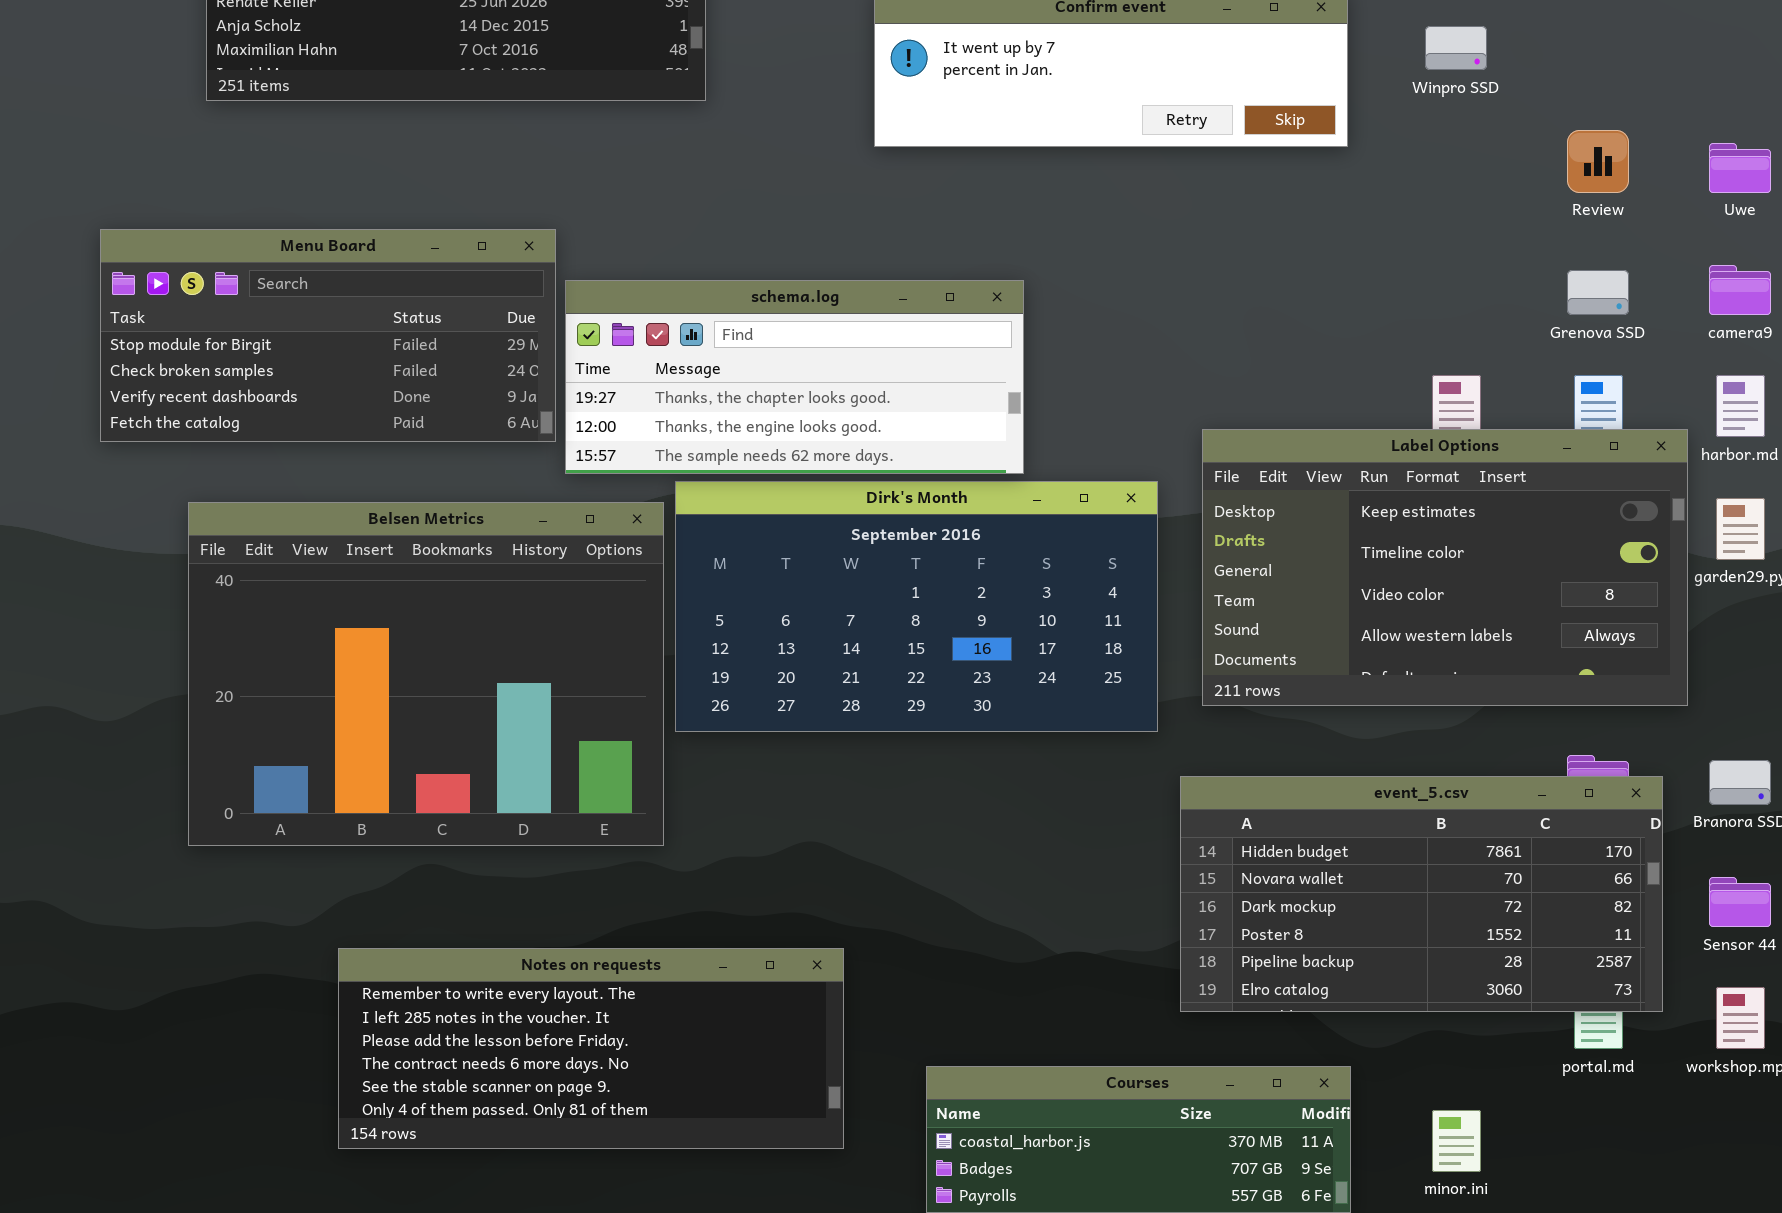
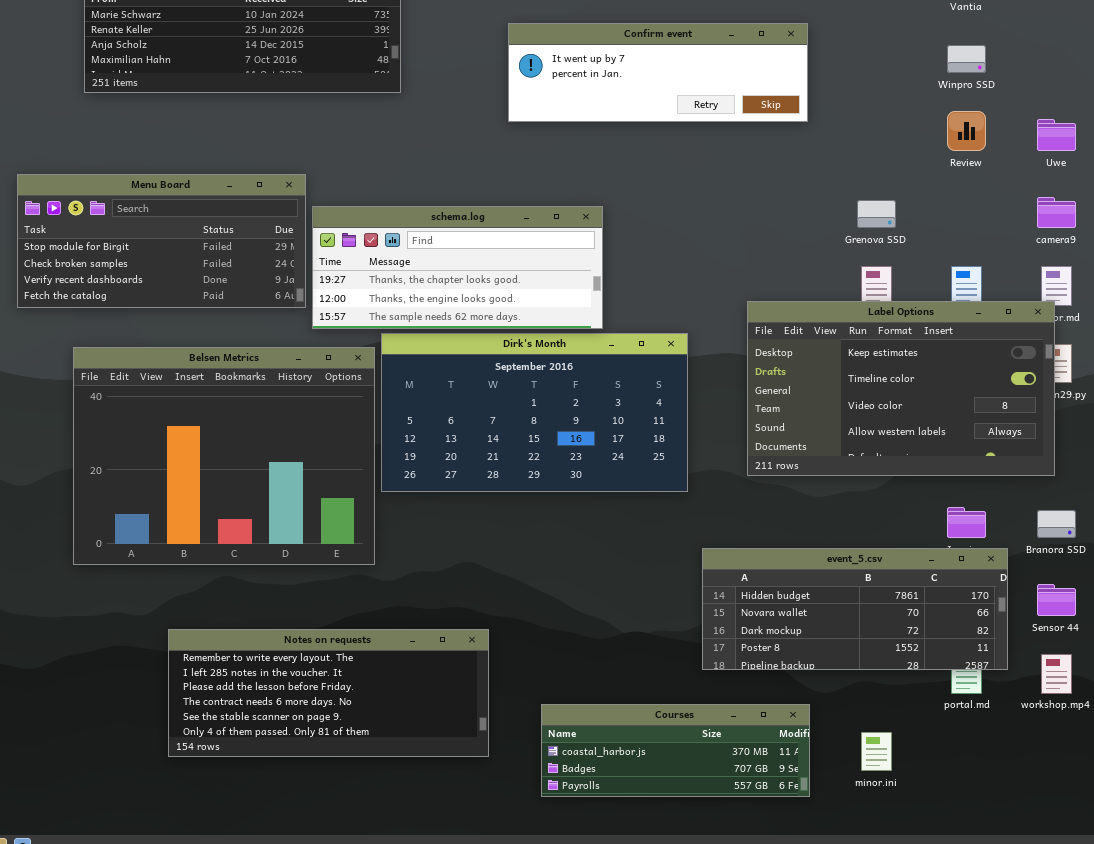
Winpro SSD: [1425,26,1487,70] -> [947,45,986,73], moved
Grenova SSD: [1567,270,1629,315] -> [857,200,896,228], moved
Label Options: [1202,429,1688,706] -> [747,301,1055,476], moved
event_5.csv: [1180,776,1663,1012] -> [702,548,1008,670], resized

